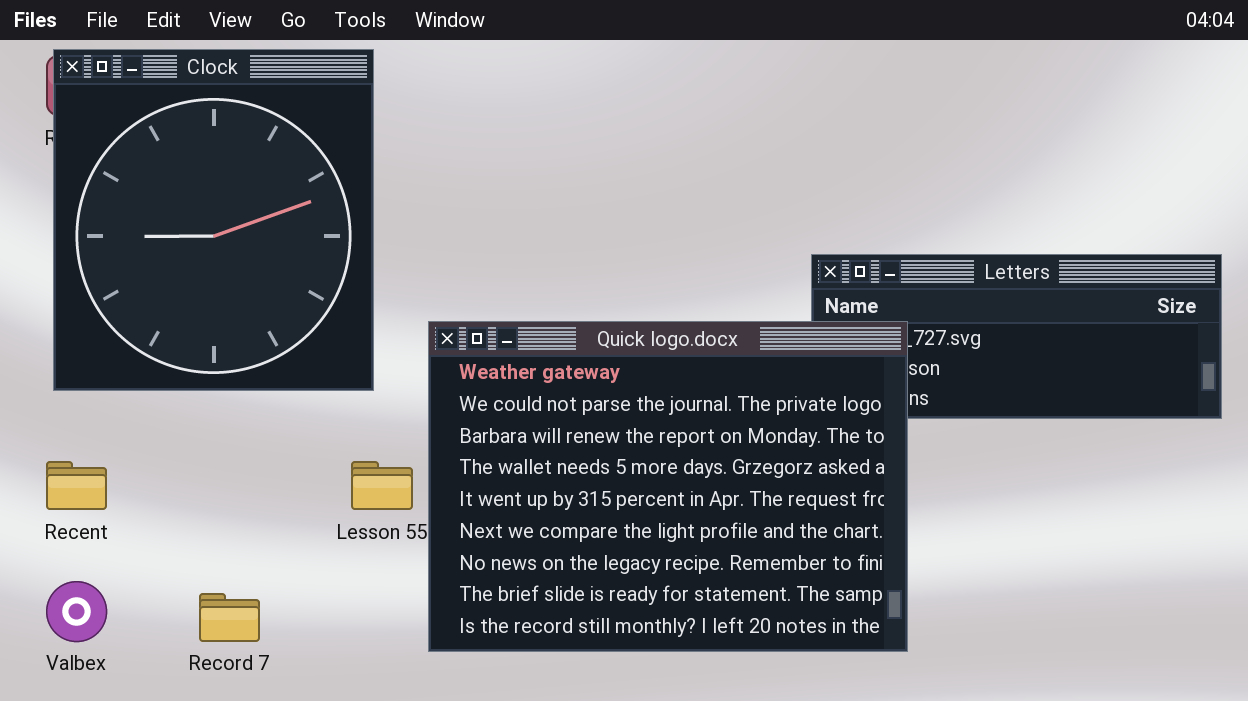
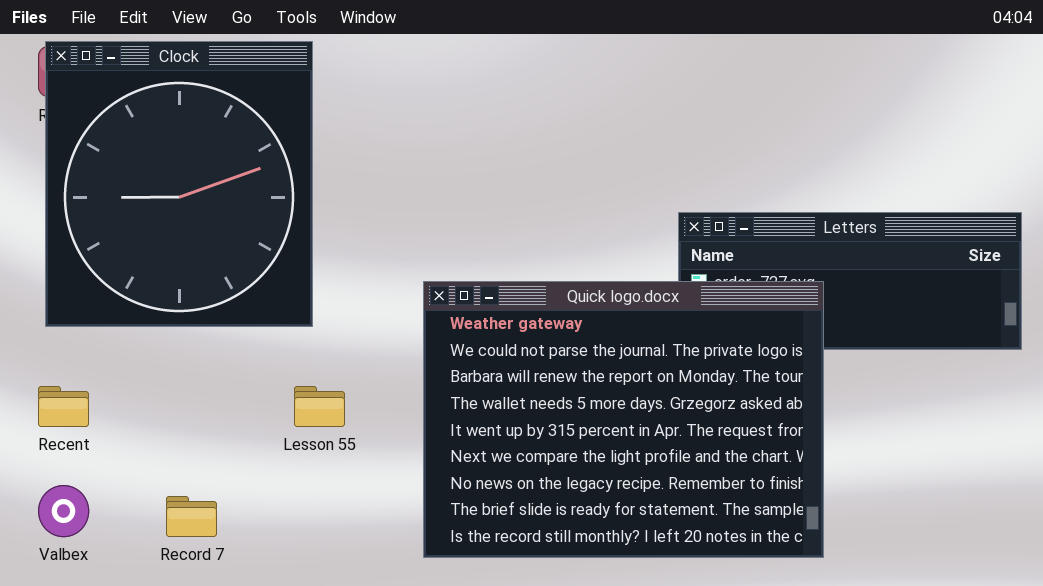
Quick logo.docx: [428,321,908,652] -> [423,281,824,558], moved

